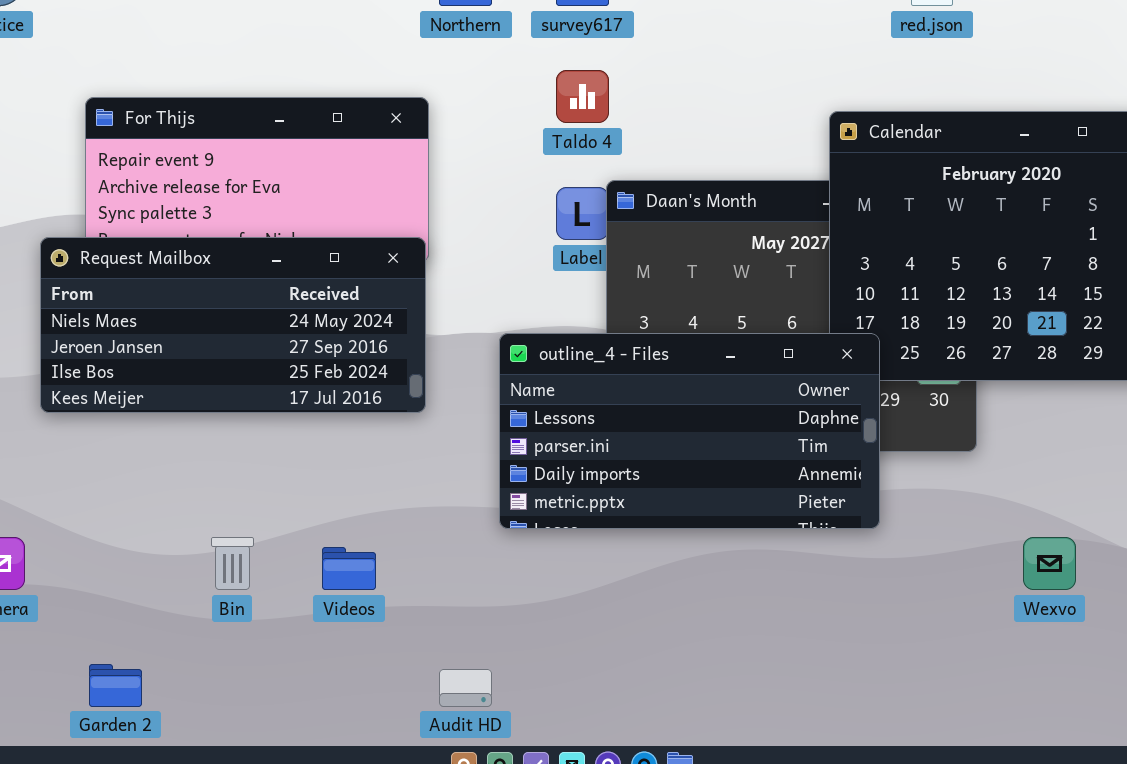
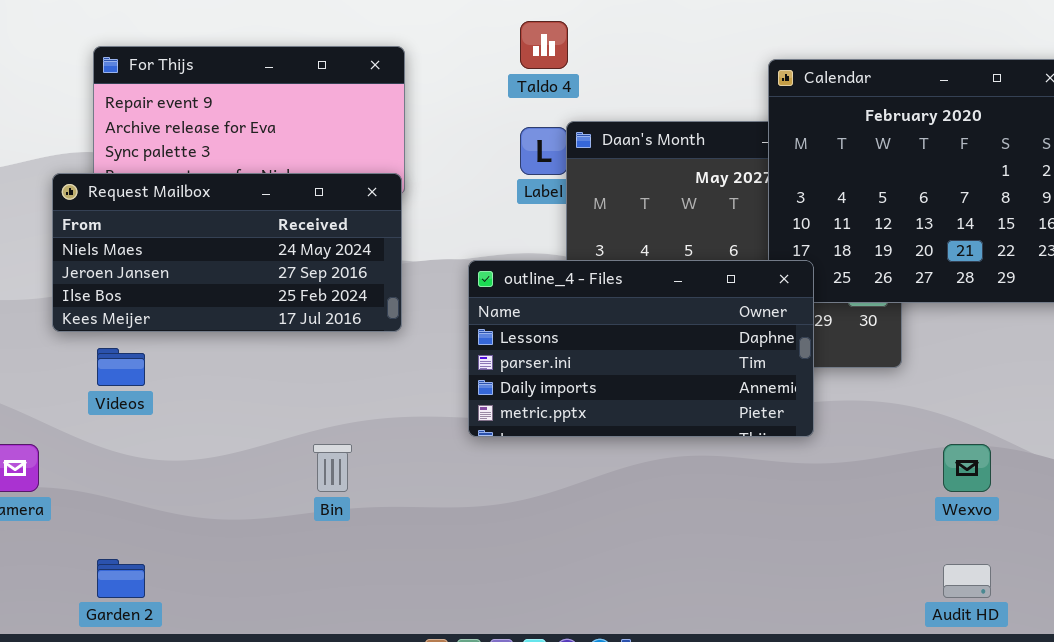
Bin: [211,537,254,590] -> [313,444,352,492], moved
Videos: [322,547,376,590] -> [97,348,145,386], moved
Audit HD: [439,669,492,707] -> [943,564,991,598], moved

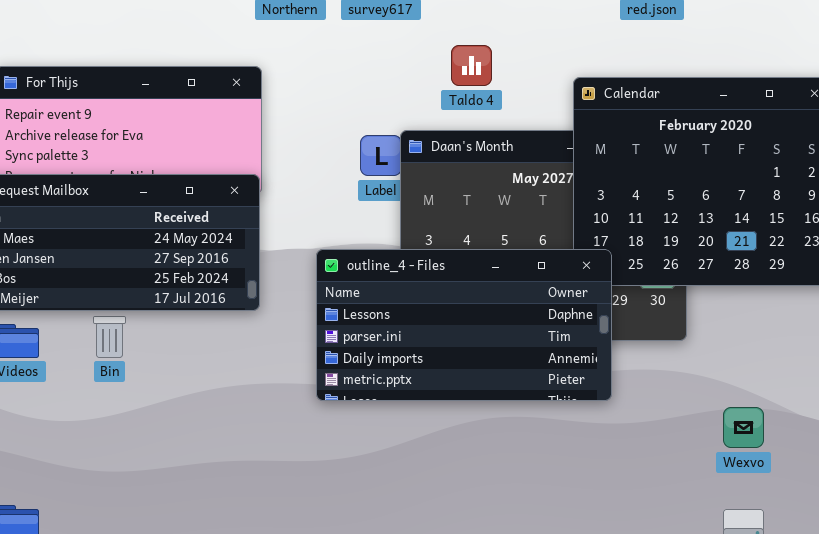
Taldo 4: [520,21,568,69] -> [451,45,492,86], moved
Bin: [313,444,352,492] -> [93,316,126,358], moved

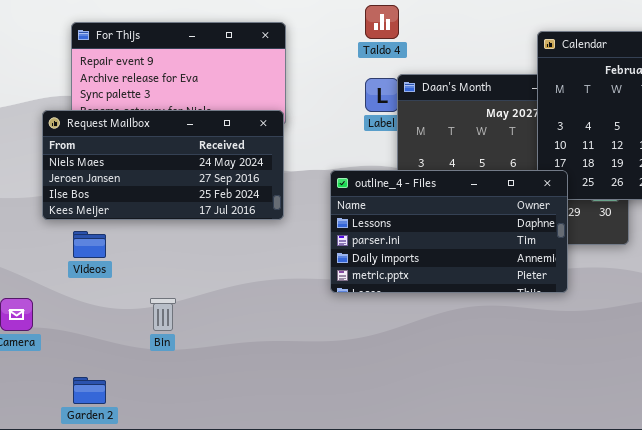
Taldo 4: [451,45,492,86] -> [365,5,399,39], moved
Bin: [93,316,126,358] -> [150,298,176,331], moved

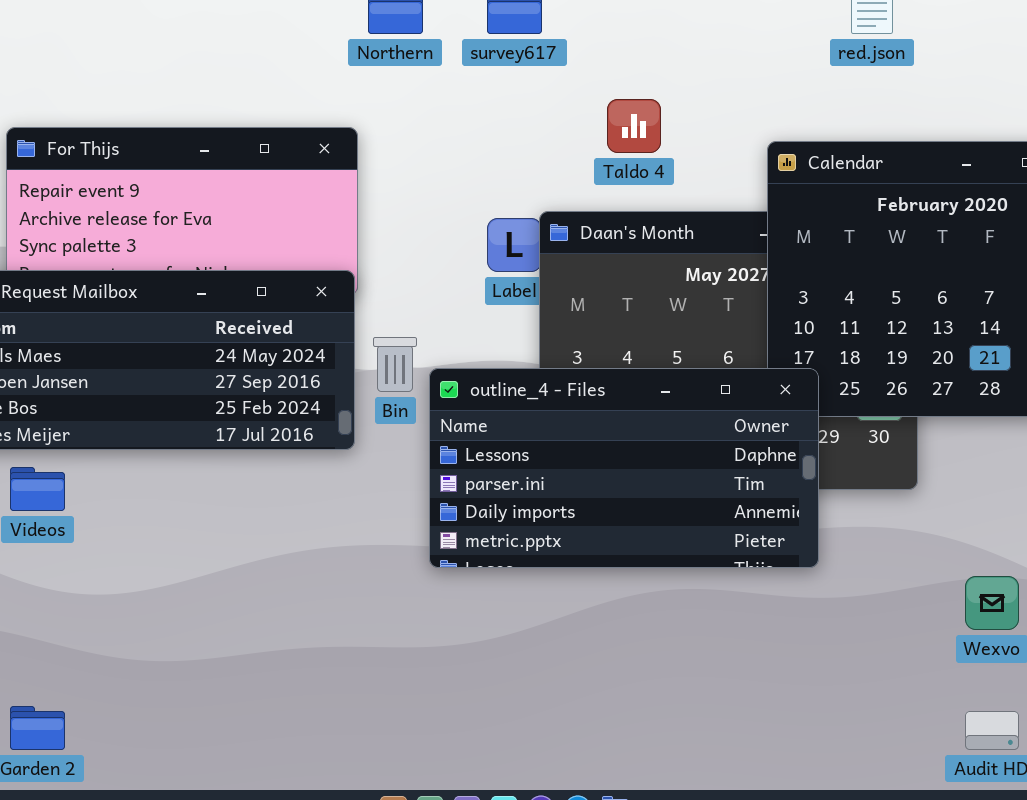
Taldo 4: [365,5,399,39] -> [607,99,661,153], moved
Bin: [150,298,176,331] -> [373,337,417,392], moved

